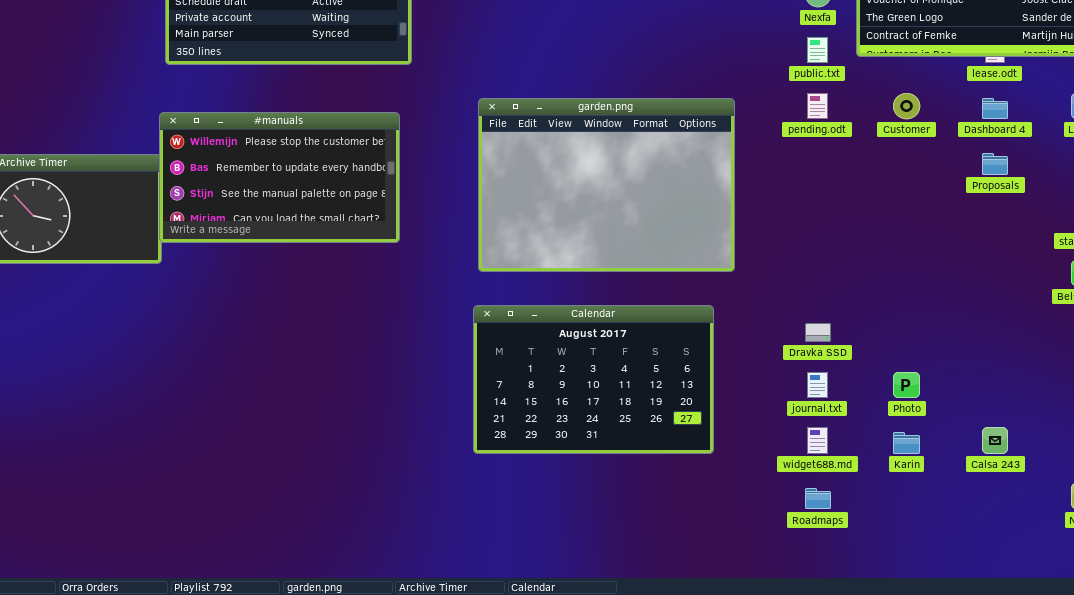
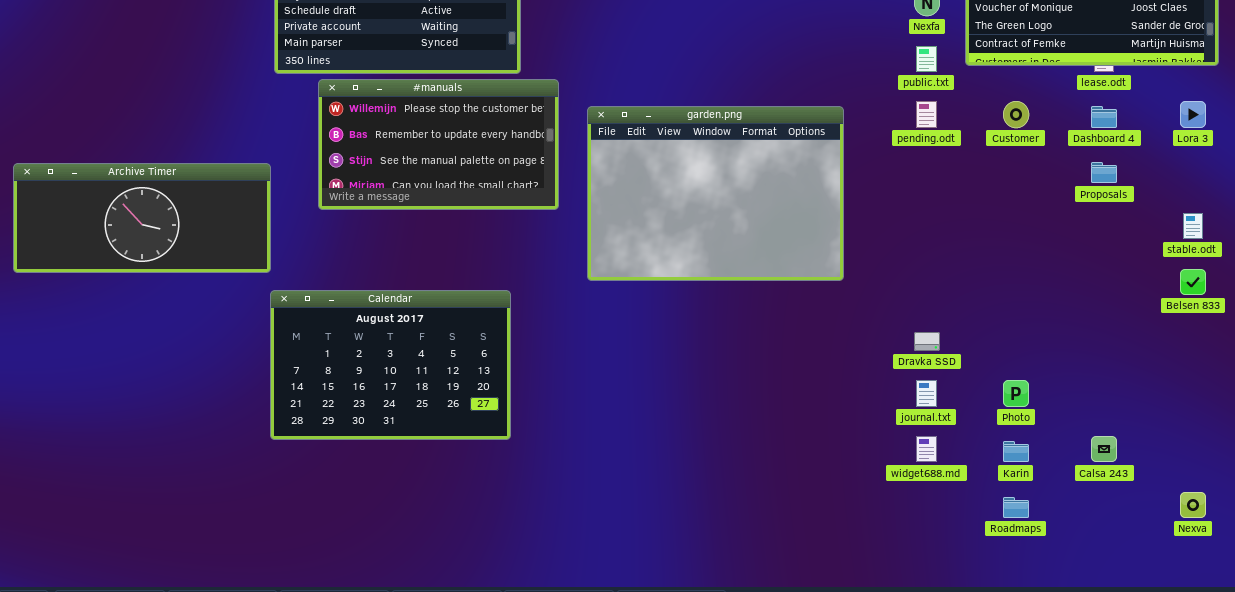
#manuals: [159,112,400,243] -> [318,79,559,210], moved
Calendar: [473,305,714,454] -> [270,290,511,440], moved
Roadmaps: [805,488,831,509] -> [1003,497,1029,518], moved

